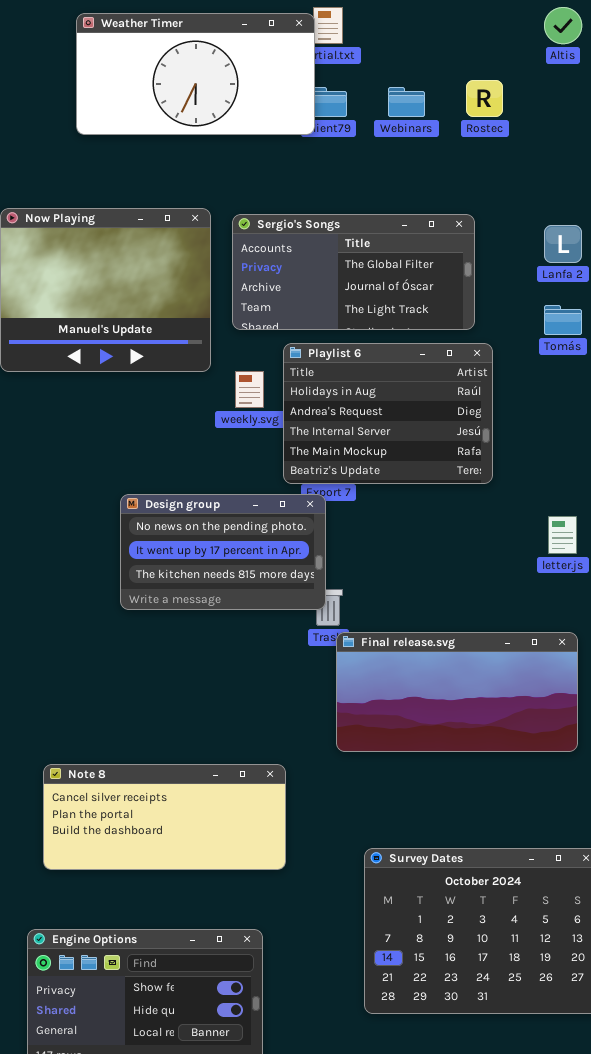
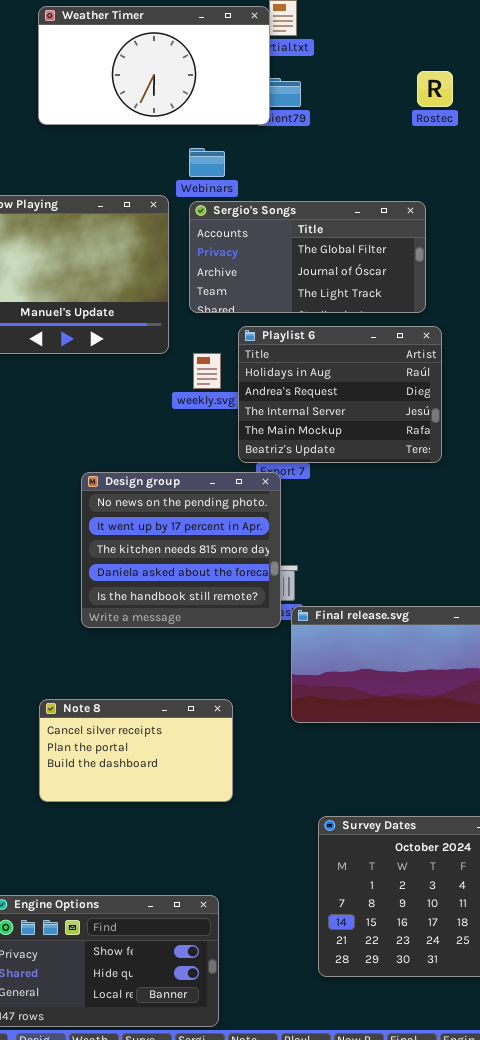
Webinars: [388,87,425,117] -> [189,148,225,177], moved
Design group: [120,494,326,610] -> [81,472,281,628], resized
Note 8: [43,764,286,870] -> [39,699,233,802], moved, resized

